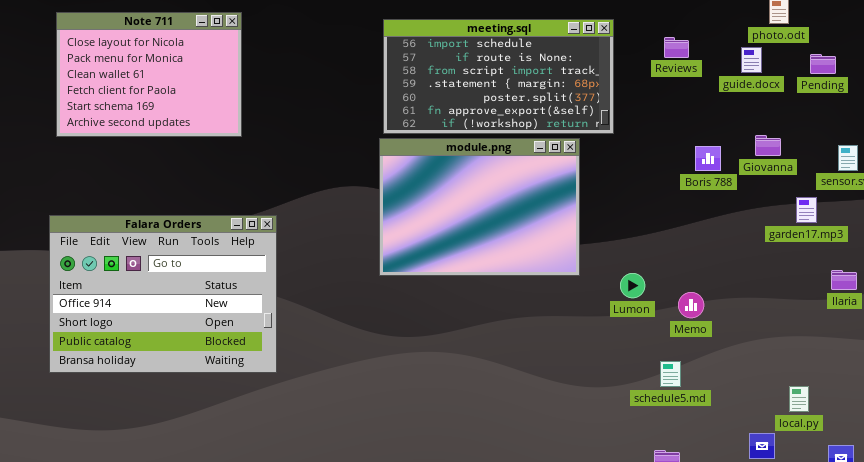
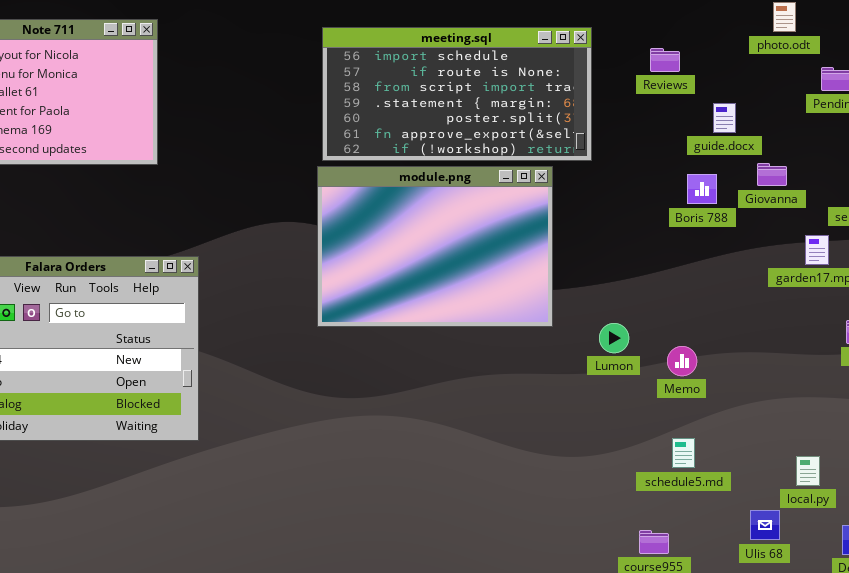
guide.docx: [741,47,762,73] -> [713,103,736,133], moved
schedule5.md: [660,361,681,387] -> [672,438,695,468], moved

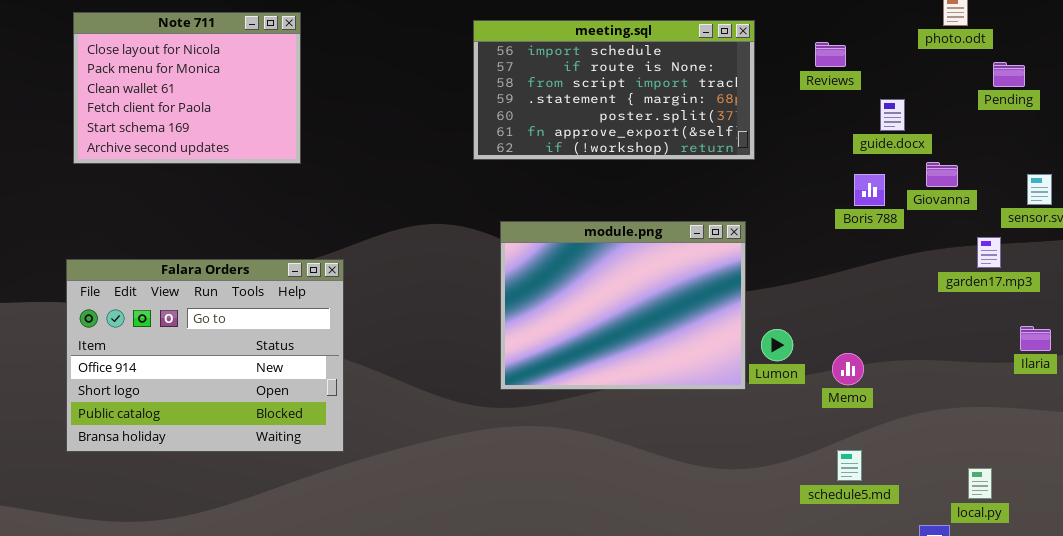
module.png: [317,166,553,327] -> [500,221,746,390], moved

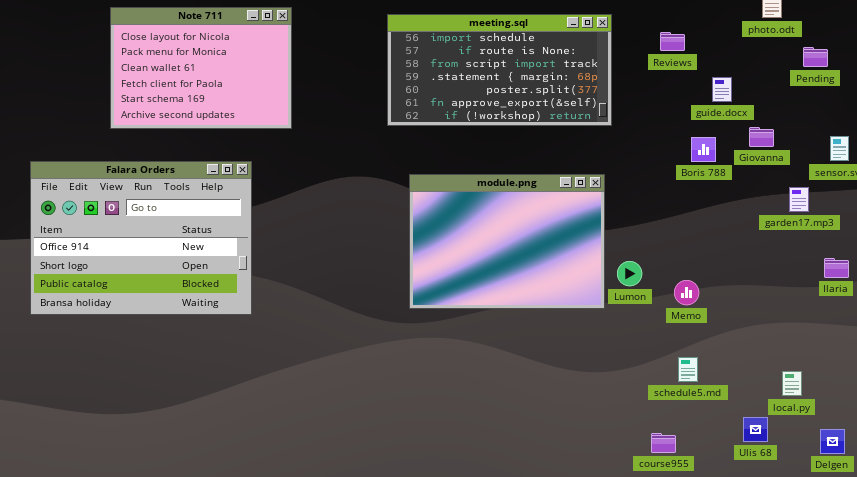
Note 711: [73,12,301,164] -> [110,7,292,129], moved
Falara Orders: [66,259,344,452] -> [30,161,252,315], moved

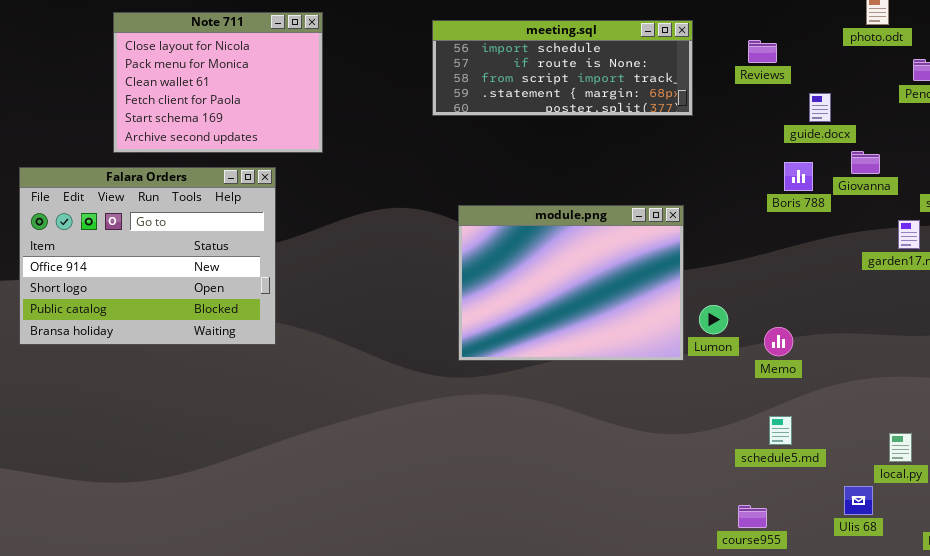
meeting.sql: [387,14,612,126] -> [432,20,693,116], resized
Falara Orders: [30,161,252,315] -> [19,167,276,345], moved

